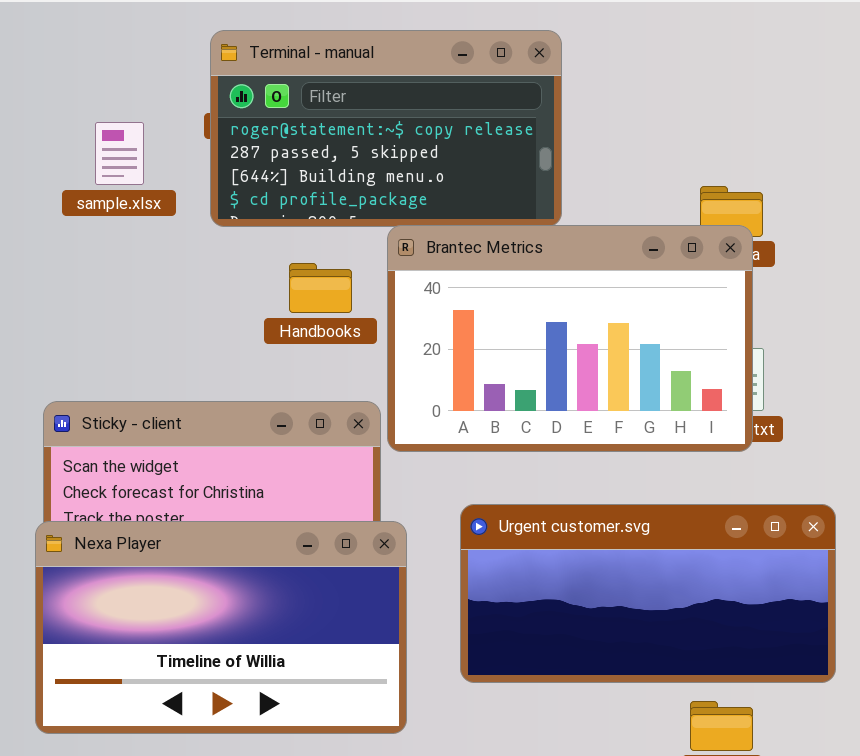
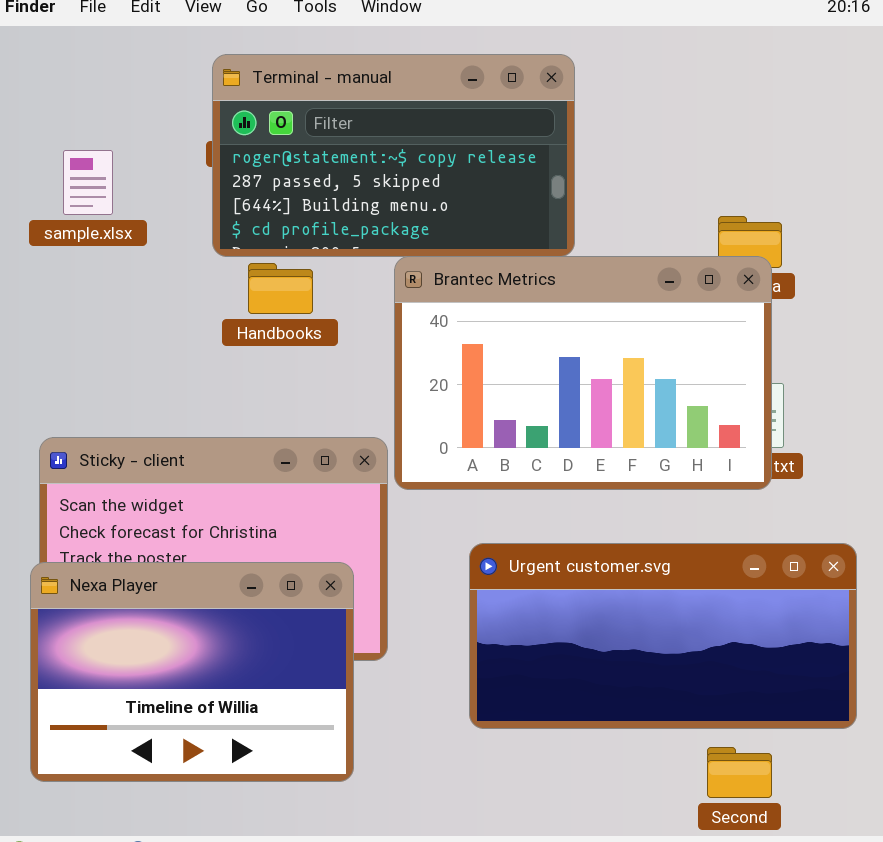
sample.xlsx: [95,122,144,185] -> [63,150,113,215], moved
Handbooks: [289,263,352,313] -> [248,263,313,314], moved
Nexa Player: [35,521,407,734] -> [30,562,354,782], resized

